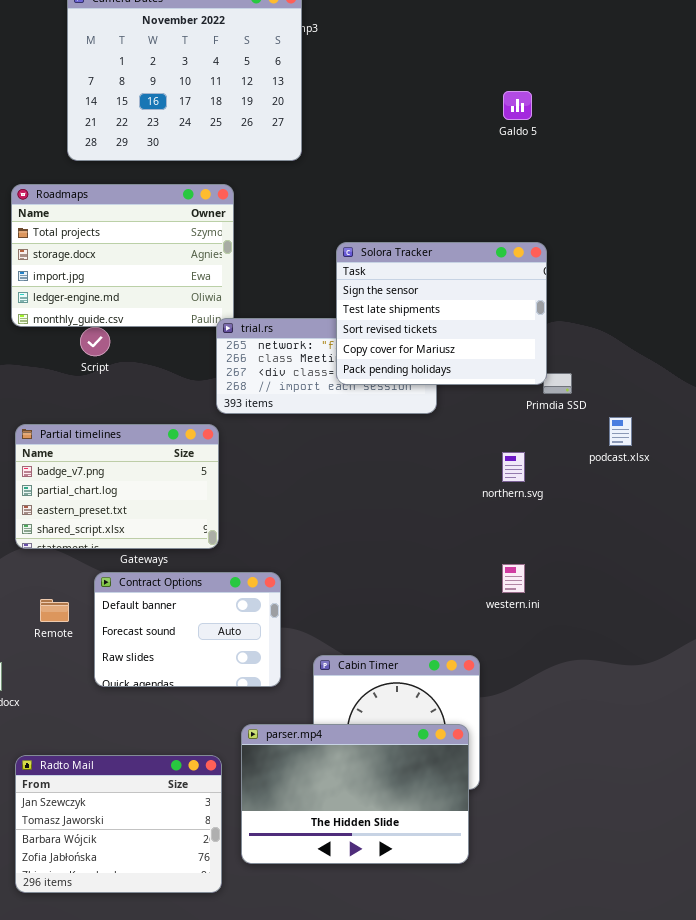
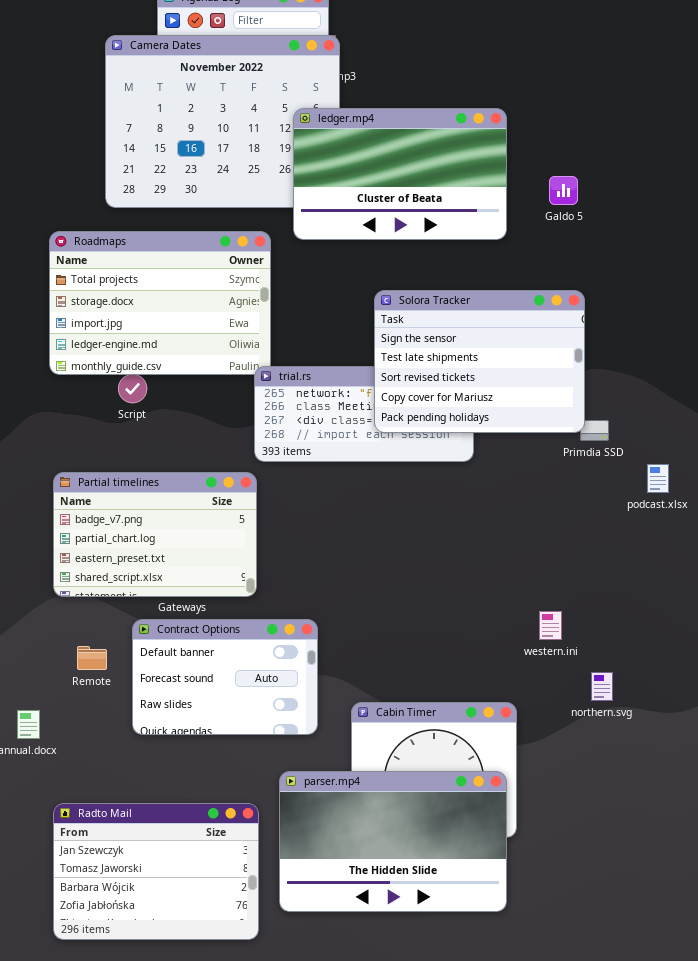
ledger.mp4: none -> [293,108,507,240], opened
Galdo 5: [503,91,532,120] -> [549,176,578,205], moved
northern.svg: [502,452,525,482] -> [591,672,613,701], moved

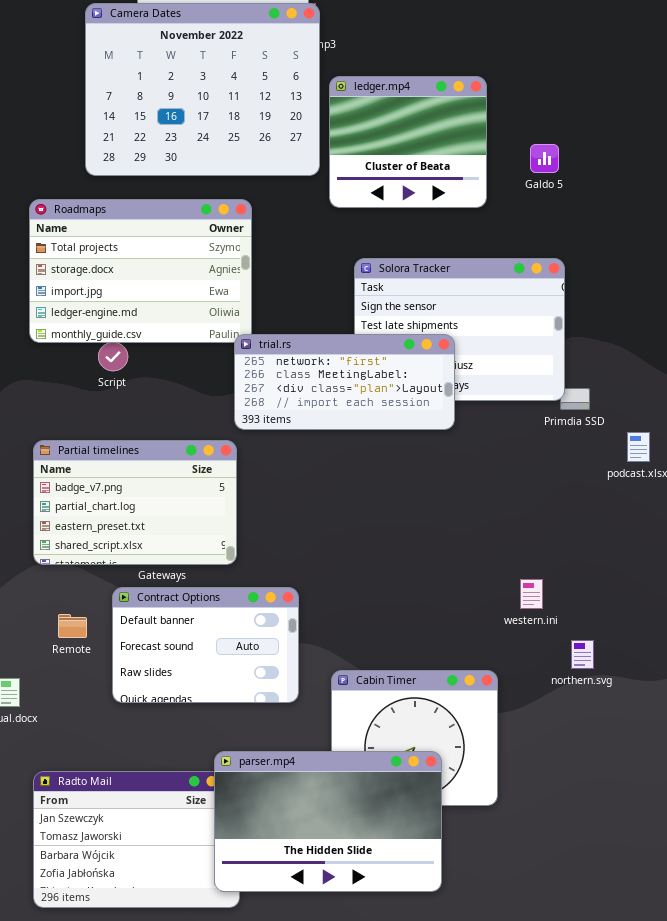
ledger.mp4: [293,108,507,240] -> [329,76,487,208], resized
trial.rs: [254,366,474,462] -> [234,334,455,430], raised
parser.mp4: [279,771,507,912] -> [214,751,442,892], moved

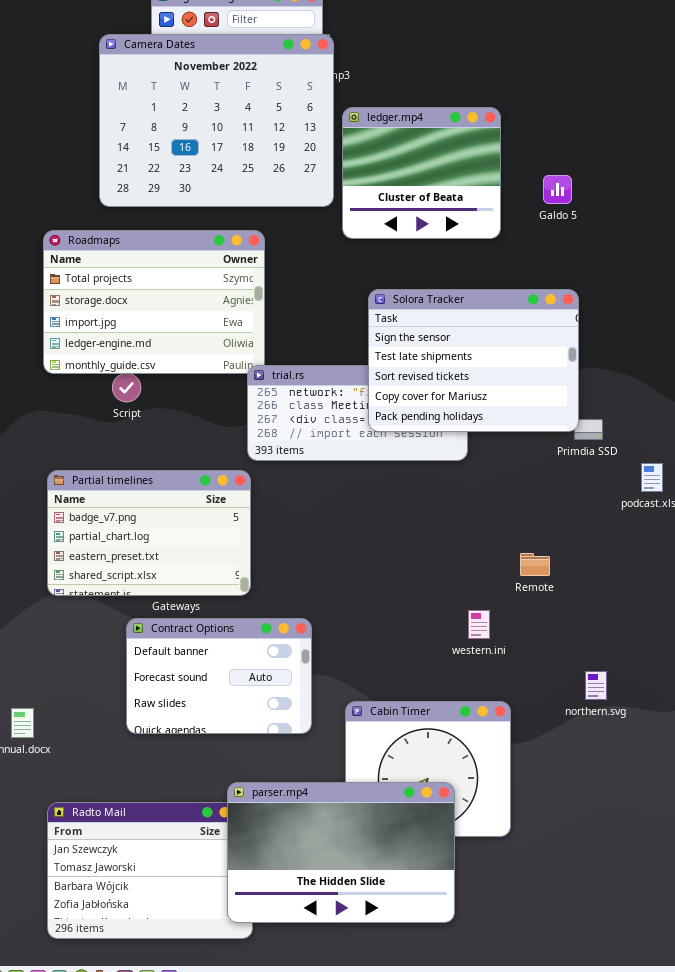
Solora Tracker: [354,258,565,401] -> [368,289,579,432], raised
western.ini: [520,579,543,609] -> [468,610,490,639], moved
Remote: [58,614,87,638] -> [520,553,550,576], moved

